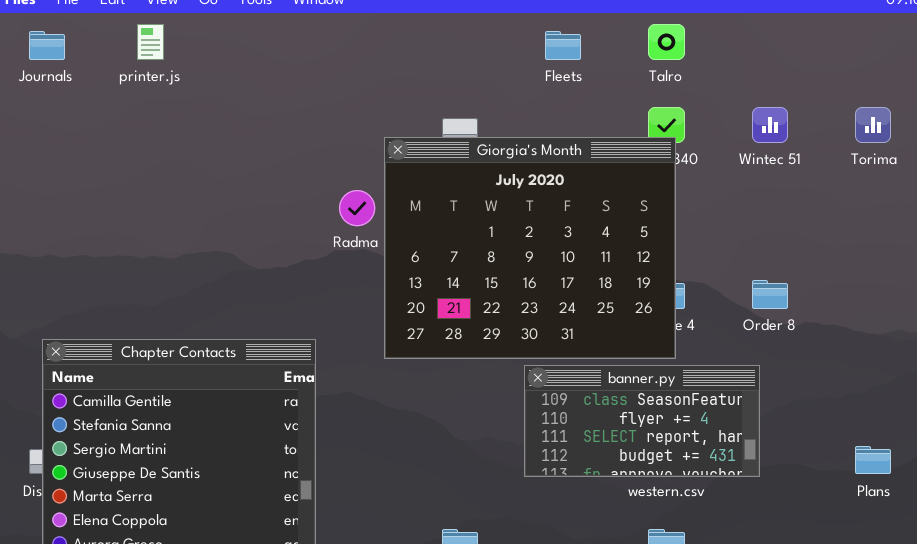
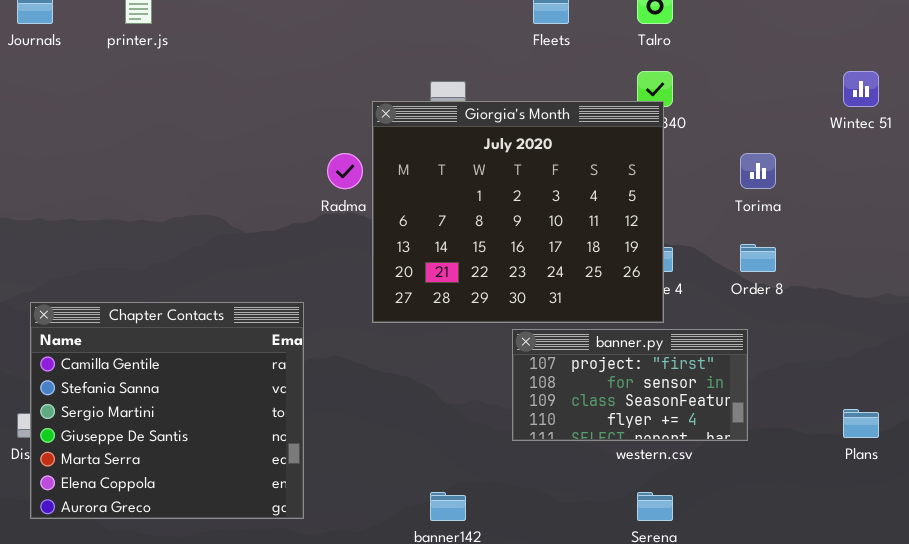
Wintec 51: [752,107,788,143] -> [843,71,879,107], moved
Torima: [855,107,891,143] -> [740,153,776,189], moved
banner.py: [524,365,760,477] -> [512,329,748,441], scrolled up 2 rows

